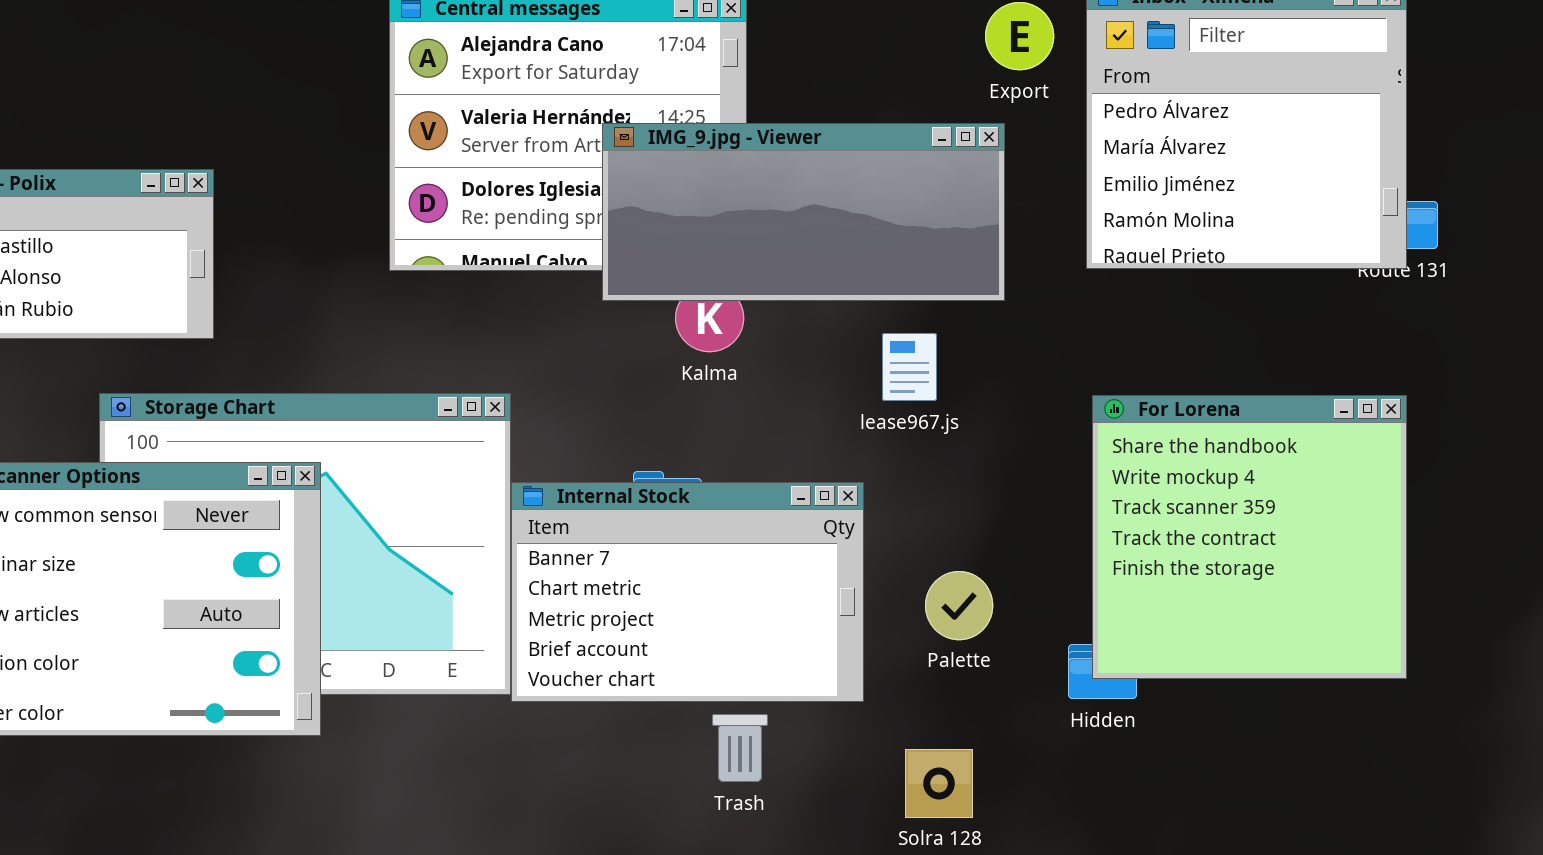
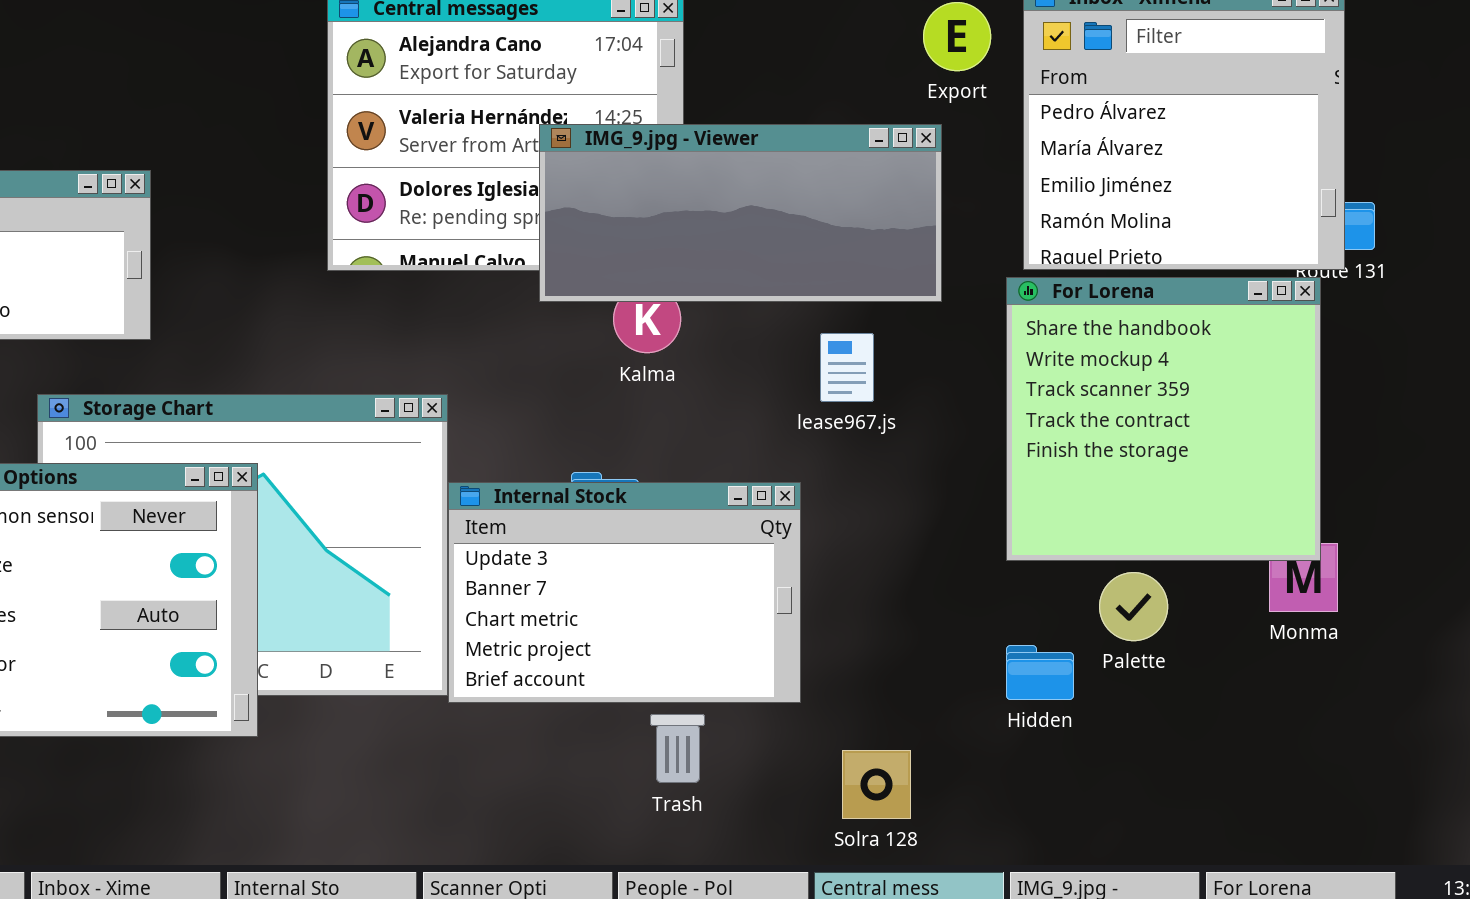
For Lorena: [1092,395,1407,679] -> [1006,277,1321,561], moved
Internal Stock: [511,482,864,702] -> [448,482,801,703], scrolled up 1 row
Palette: [925,571,993,640] -> [1099,572,1168,641], moved

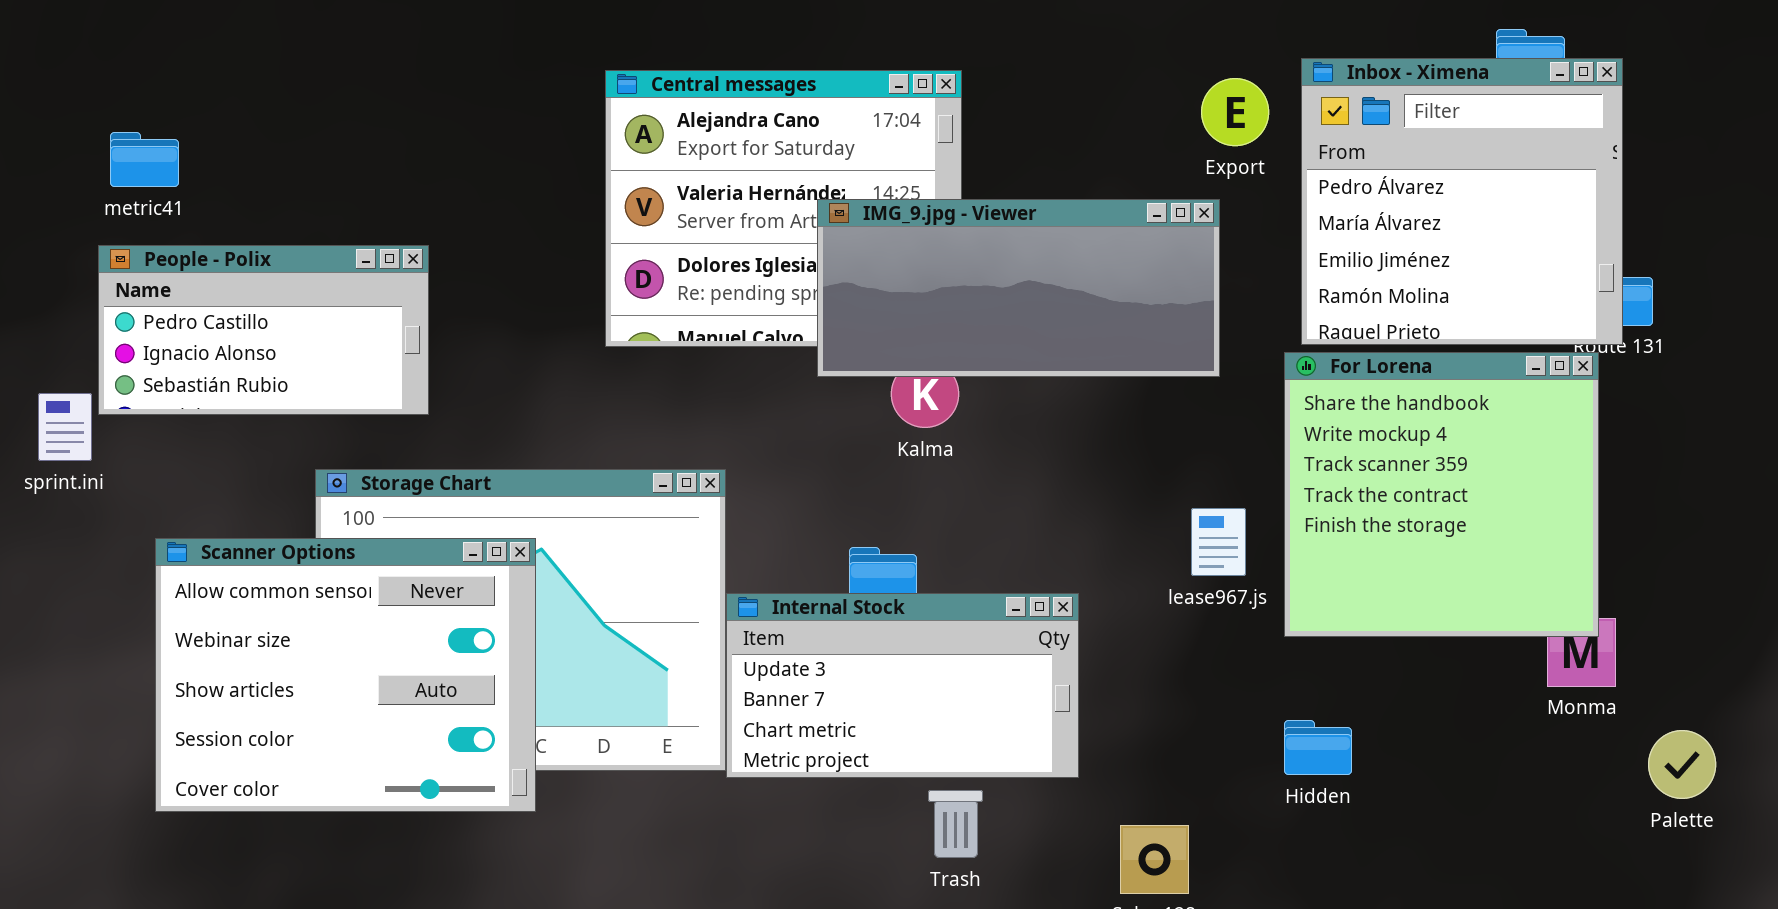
lease967.js: [820,333,874,402] -> [1191,508,1246,576], moved
Internal Stock: [448,482,801,703] -> [726,593,1079,778], resized
Palette: [1099,572,1168,641] -> [1648,730,1716,799], moved

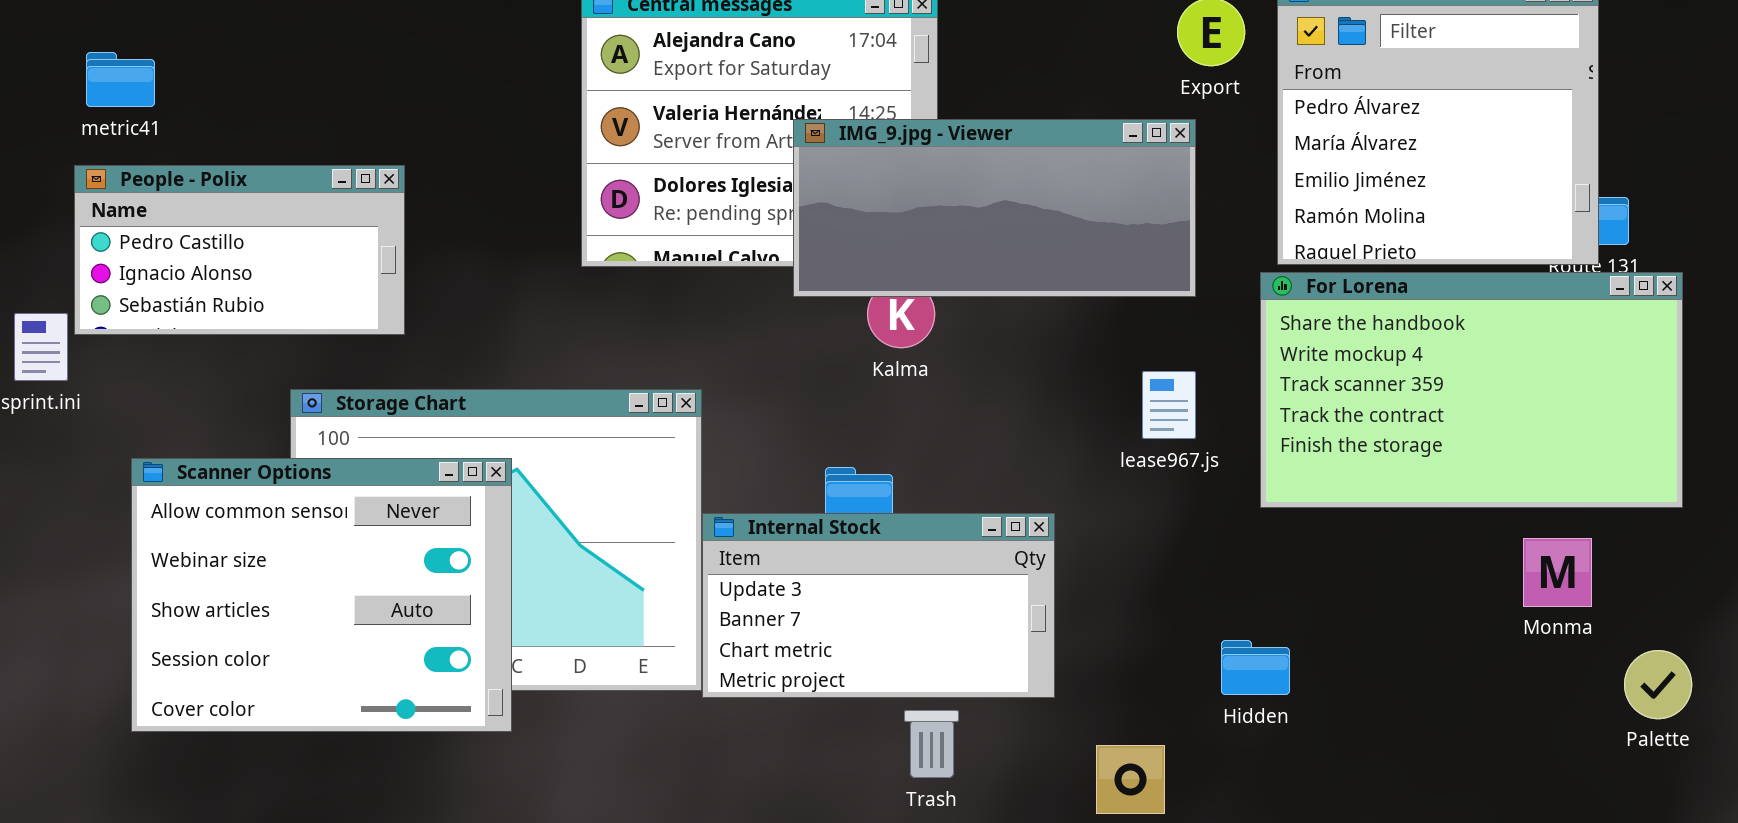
For Lorena: [1284,352,1599,637] -> [1260,272,1683,508], resized
lease967.js: [1191,508,1246,576] -> [1142,371,1196,439], moved
Hidden: [1284,720,1352,775] -> [1221,640,1290,695], moved

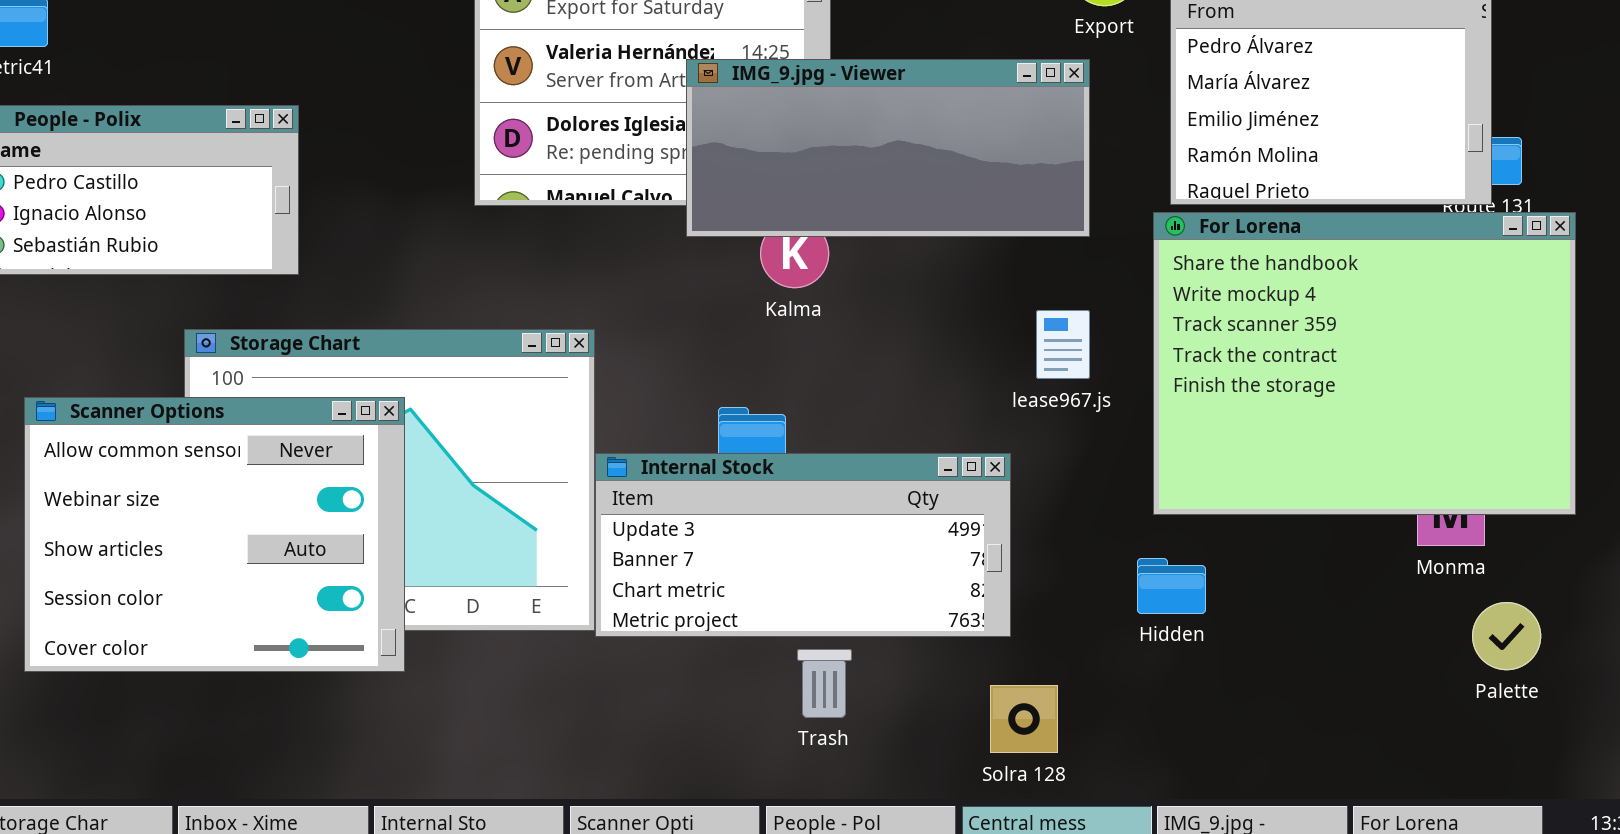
For Lorena: [1260,272,1683,508] -> [1153,212,1576,515], resized
Internal Stock: [702,513,1055,698] -> [595,453,1011,637], resized
Hidden: [1221,640,1290,695] -> [1137,558,1206,614], moved
Palette: [1624,650,1692,719] -> [1472,602,1541,670], moved

